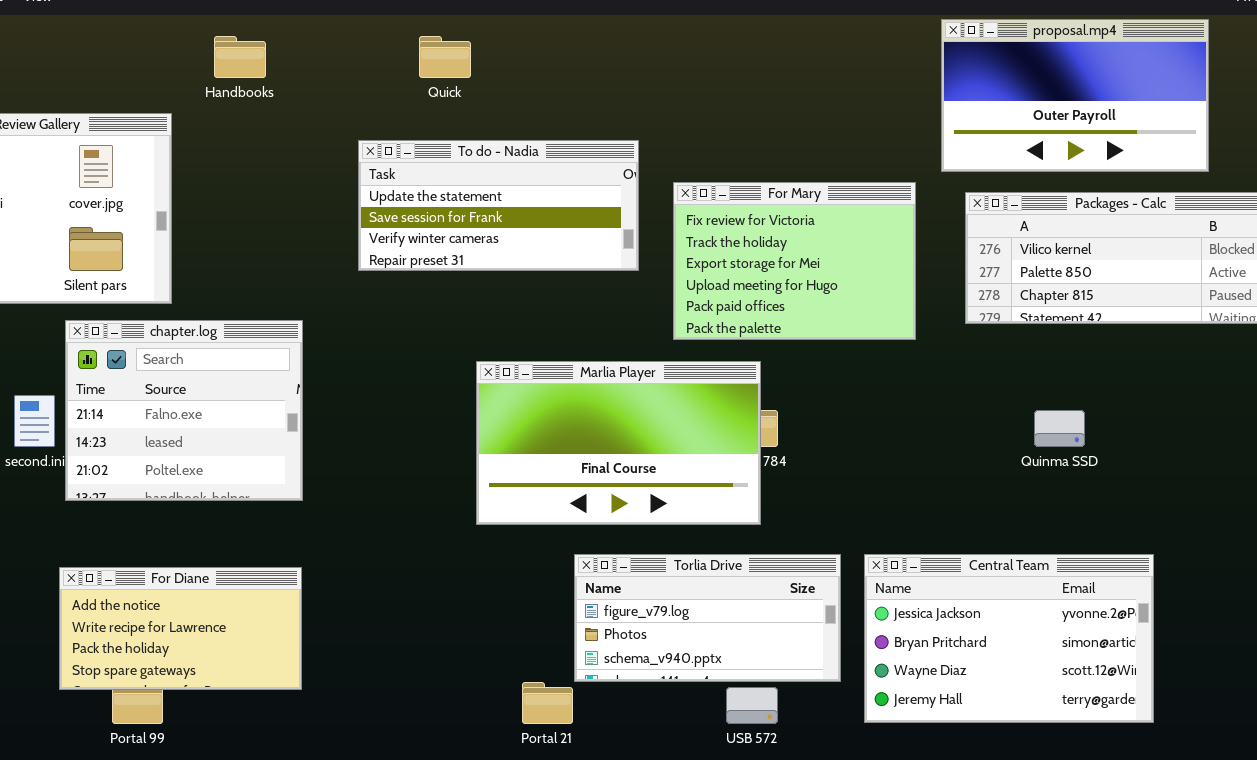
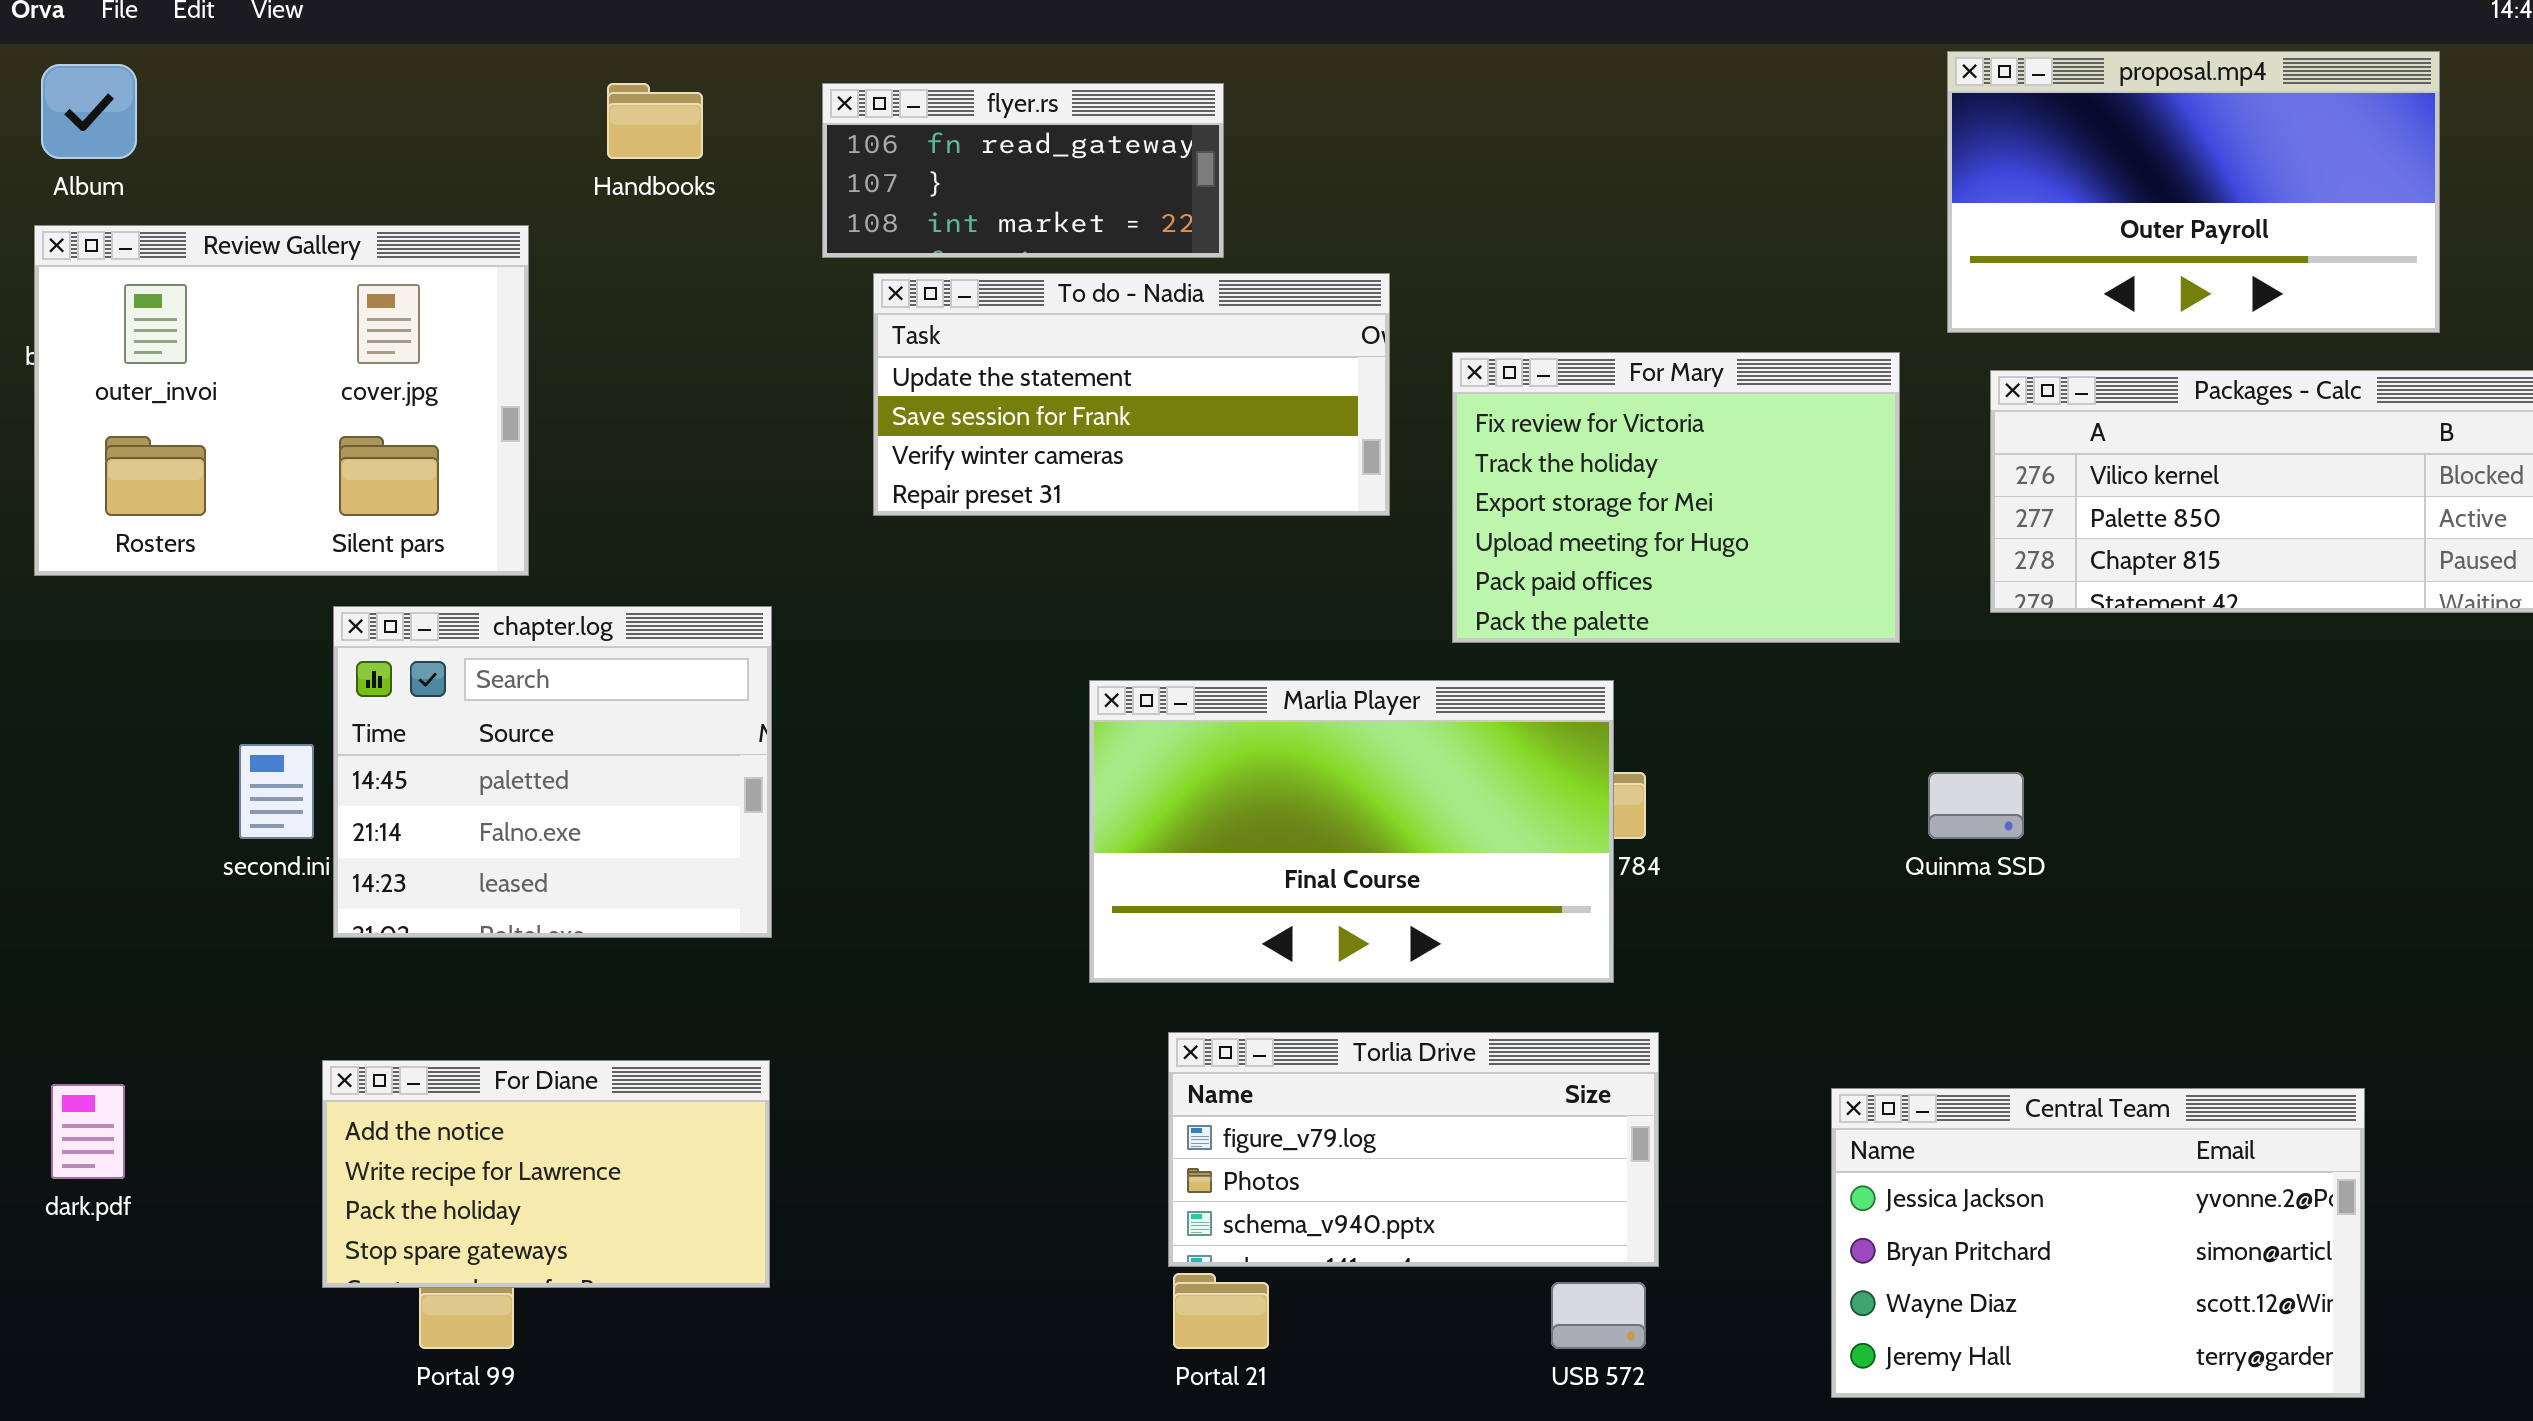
flyer.rs: none -> [822,83,1224,258], opened
chapter.log: [65,320,303,501] -> [333,606,772,938], scrolled up 1 row
Quinma SSD: [1034,410,1085,447] -> [1928,772,2024,839], moved
Torlia Drive: [574,554,841,682] -> [1168,1032,1659,1267], moved
Central Team: [864,554,1154,723] -> [1831,1088,2365,1398], moved

